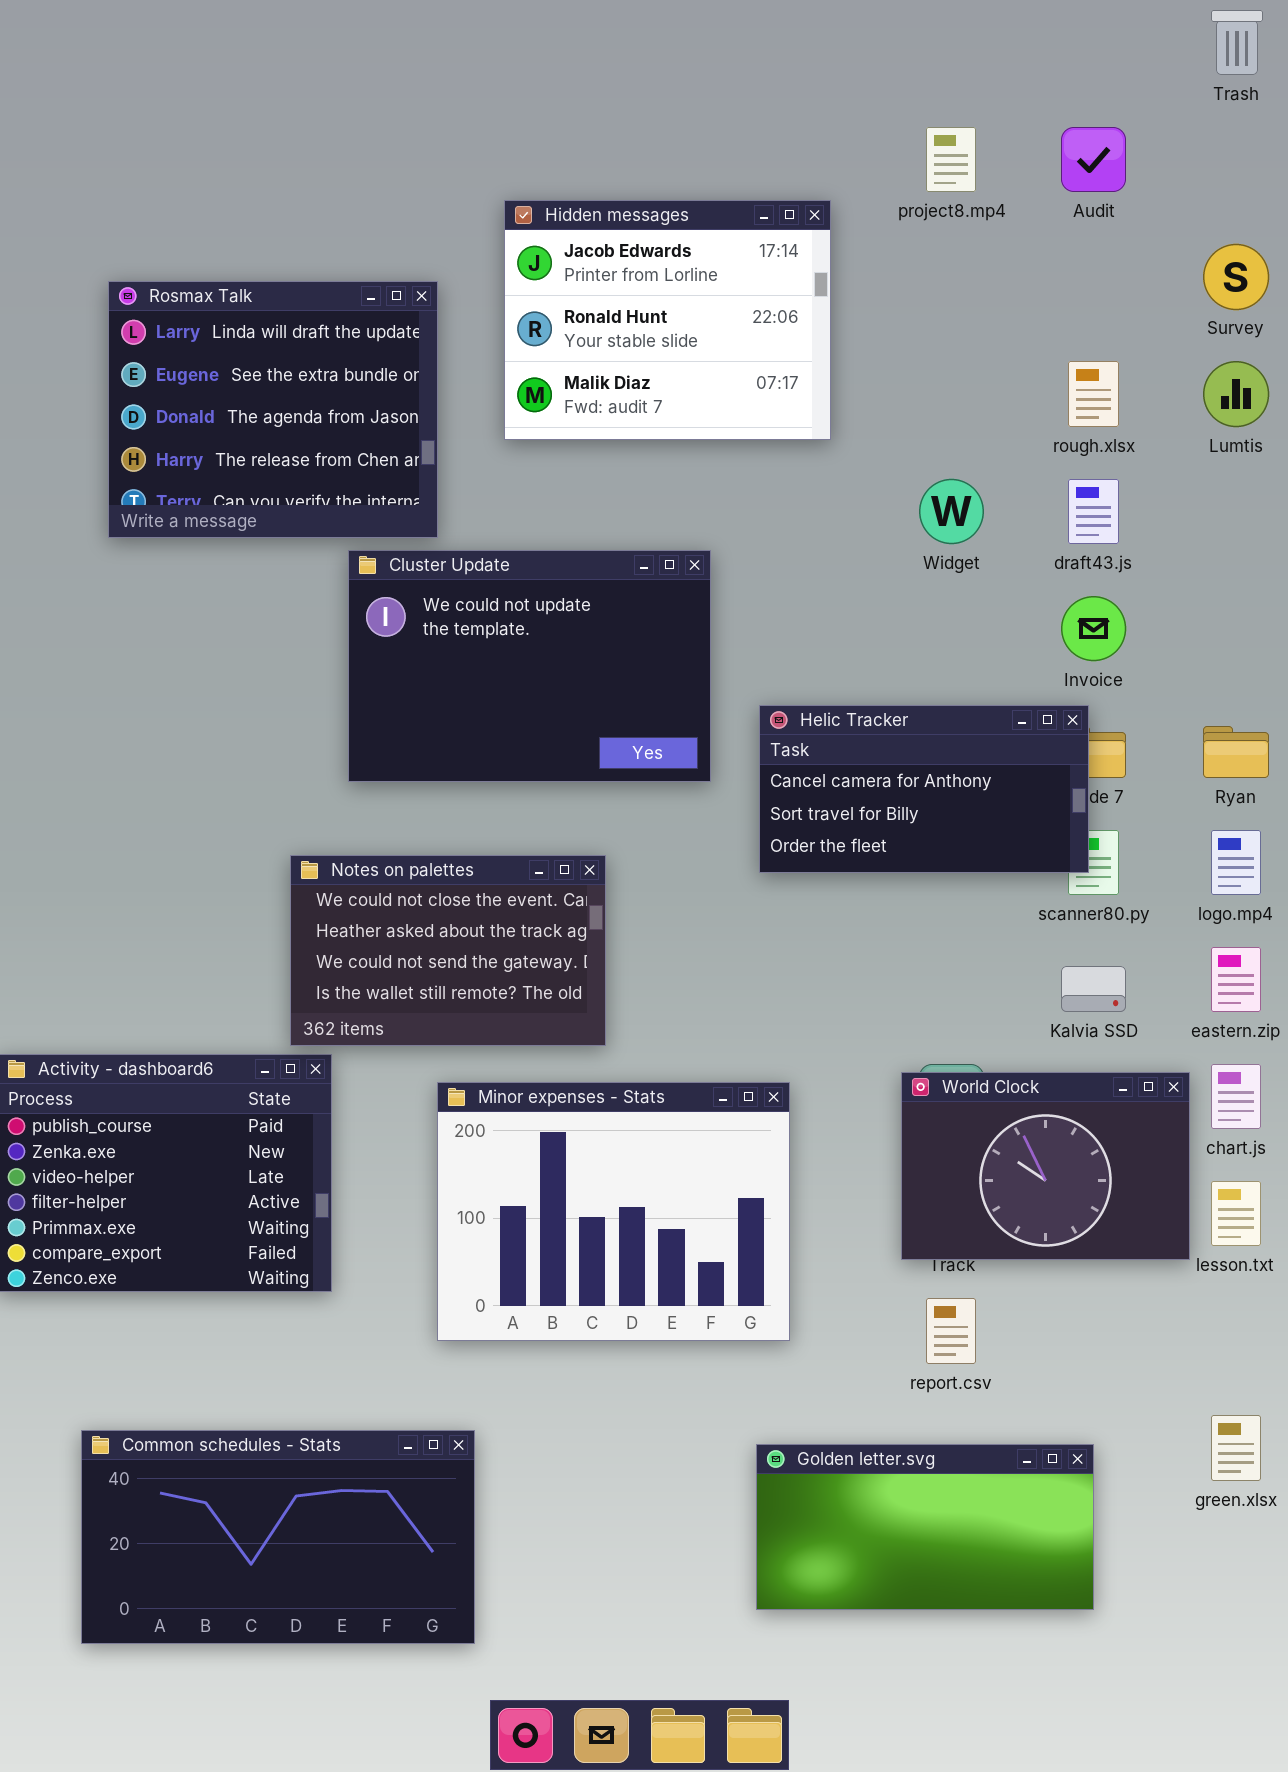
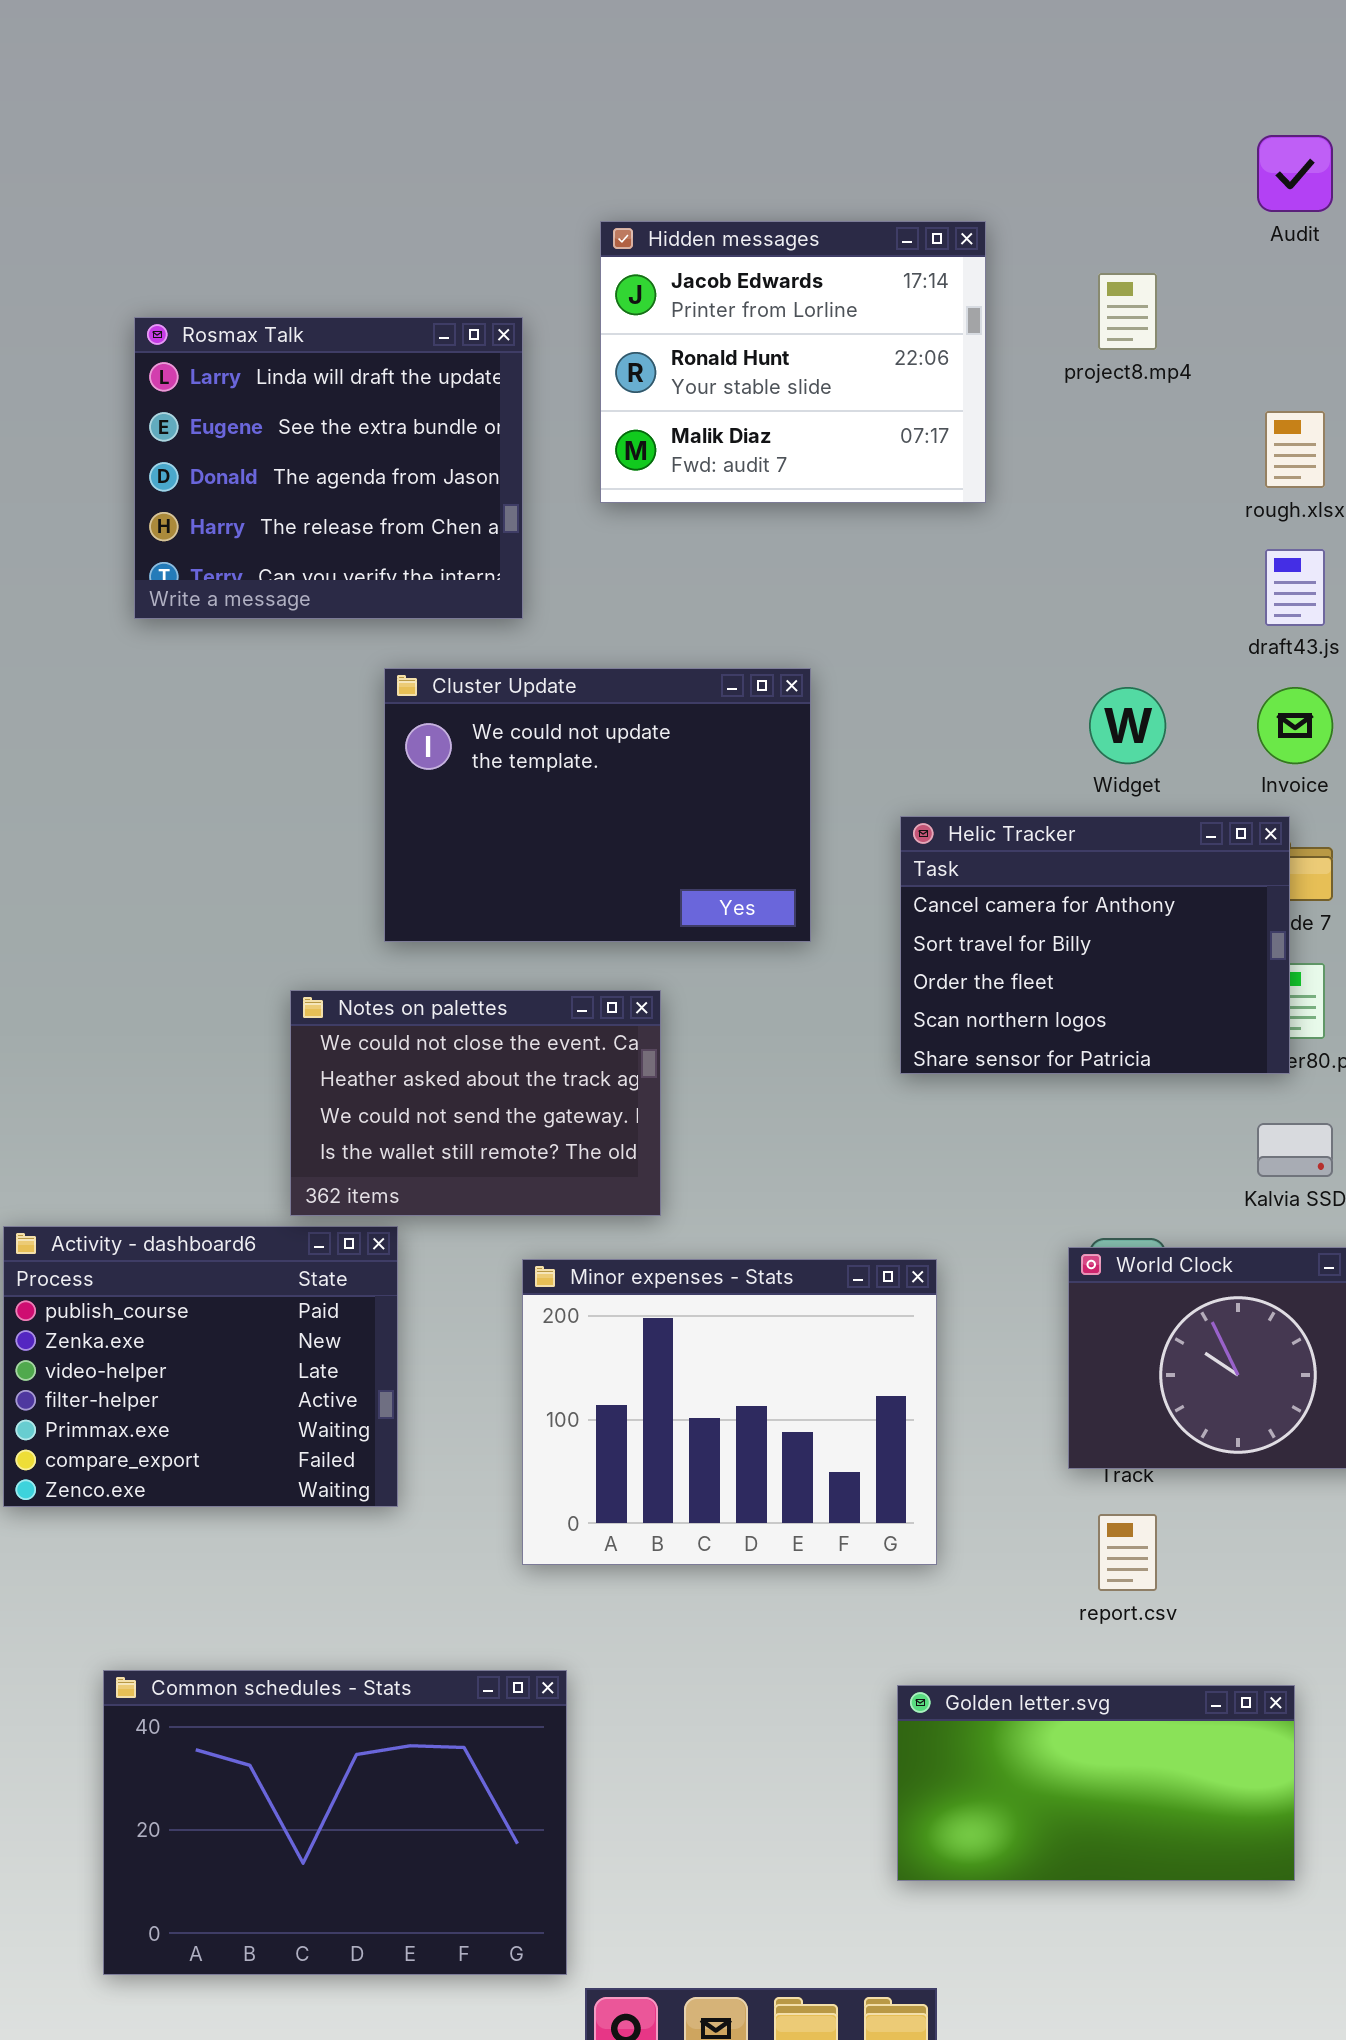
project8.mp4: [926,127,976,192] -> [1098,273,1157,350], moved
Widget: [919,479,984,544] -> [1089,687,1166,764], moved
Cluster Update: [348,550,711,782] -> [384,668,811,942], moved
Helic Tracker: [759,705,1089,873] -> [900,816,1290,1074], resized
Notes on palettes: [290,855,606,1046] -> [290,990,661,1216], moved
Common schedules - Stats: [81,1430,475,1644] -> [103,1670,567,1975], resized

